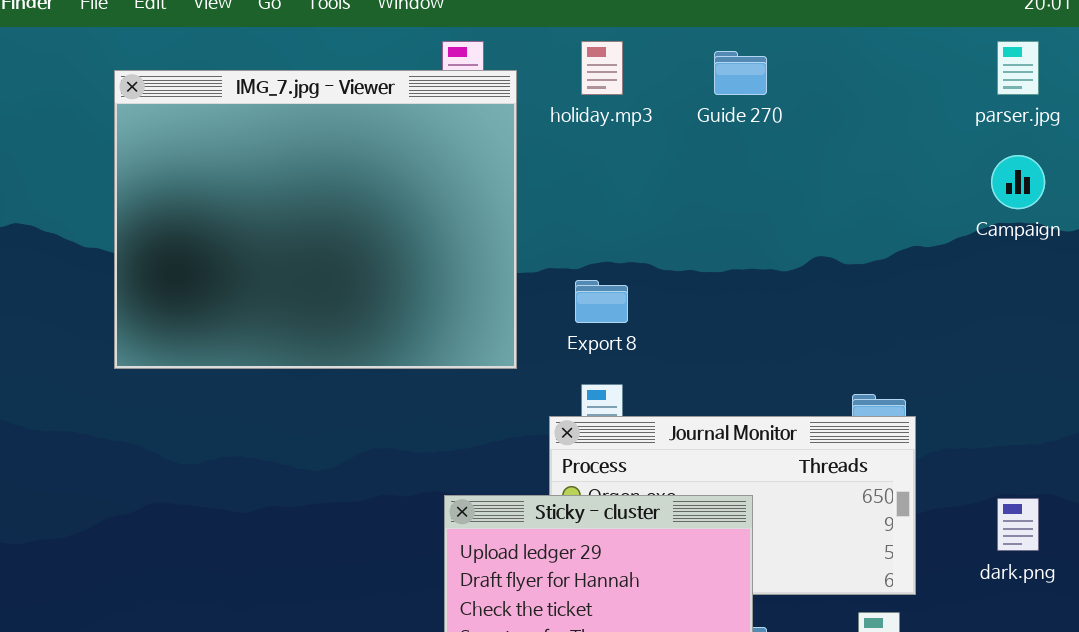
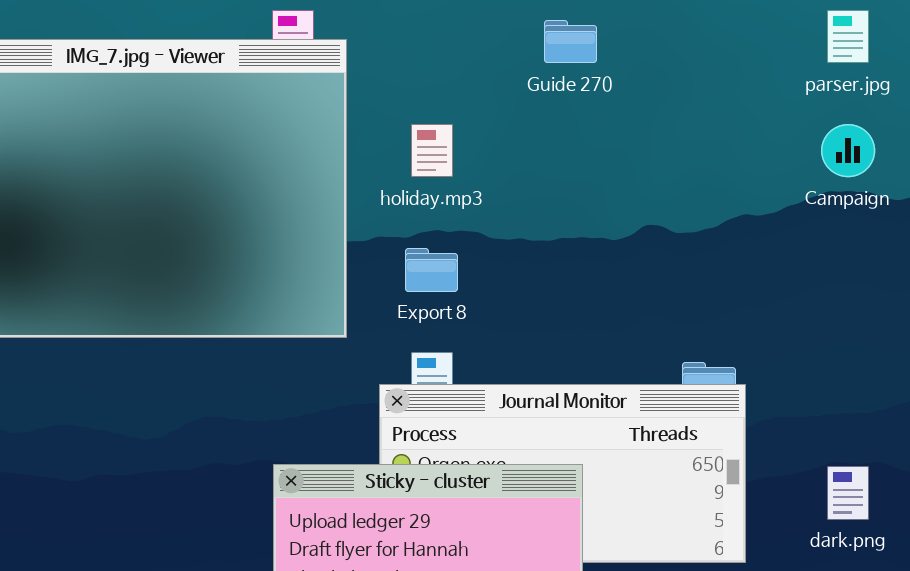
holiday.mp3: [581,41,623,95] -> [411,124,453,177], moved

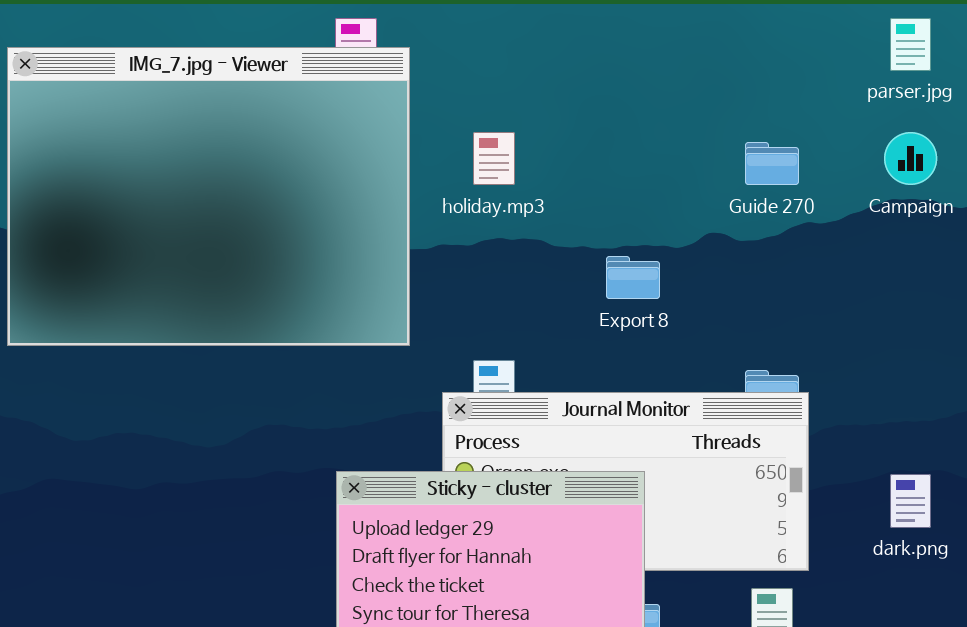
Guide 270: [544,20,597,63] -> [745,142,799,185], moved
Export 8: [405,248,458,292] -> [606,256,660,299], moved

